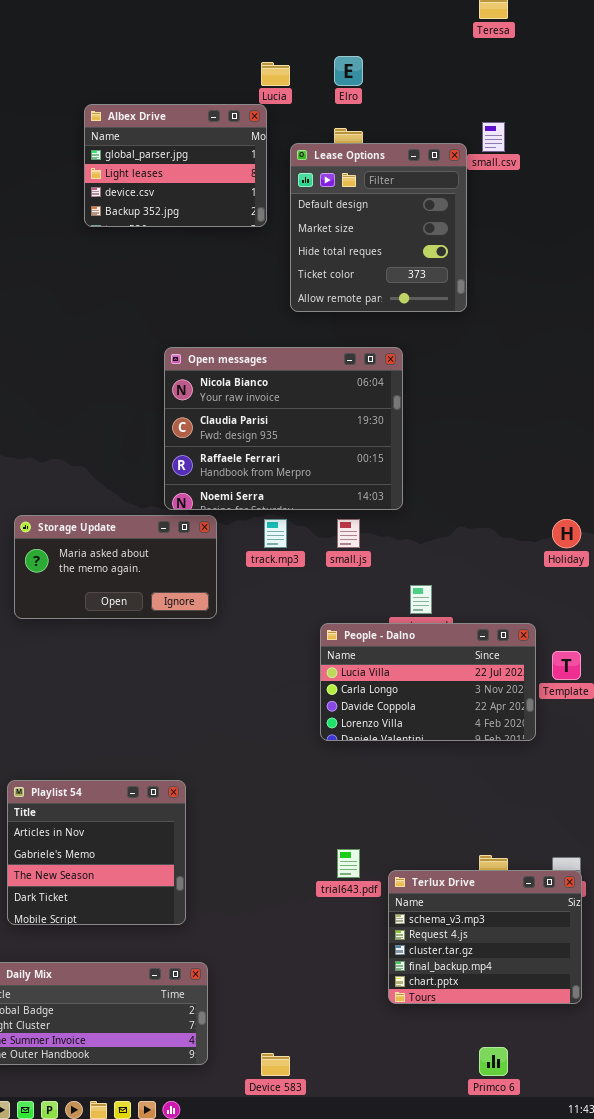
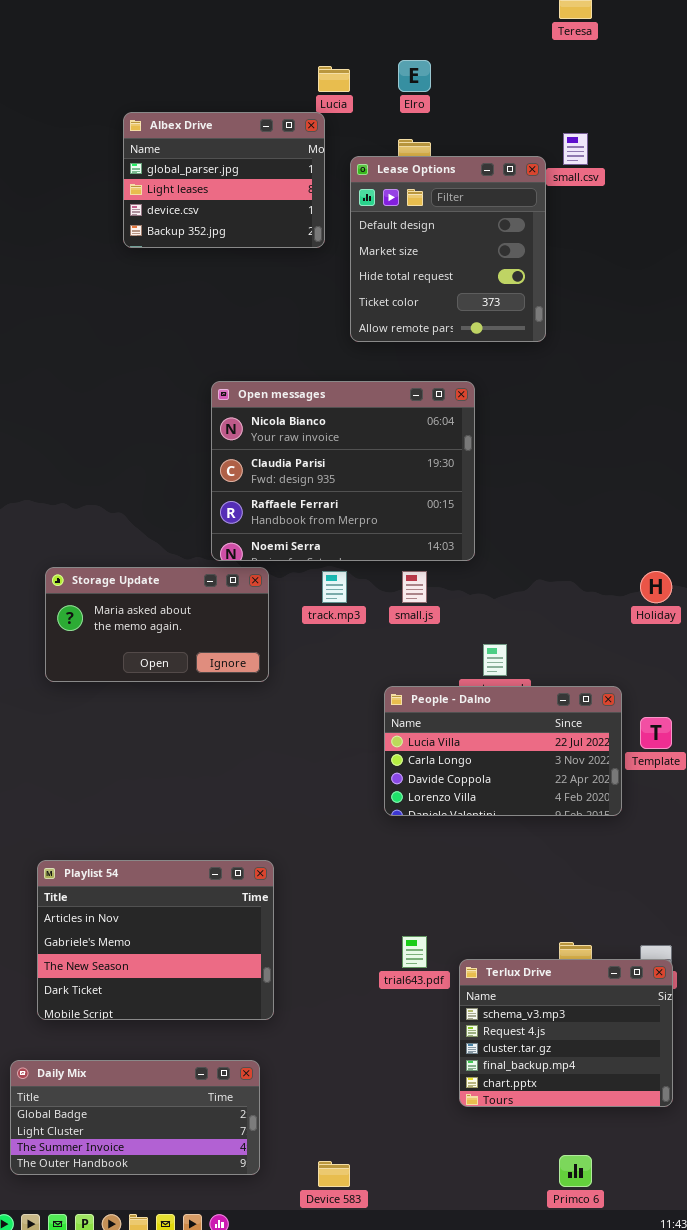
Playlist 54: [7,780,186,925] -> [37,860,274,1020], resized

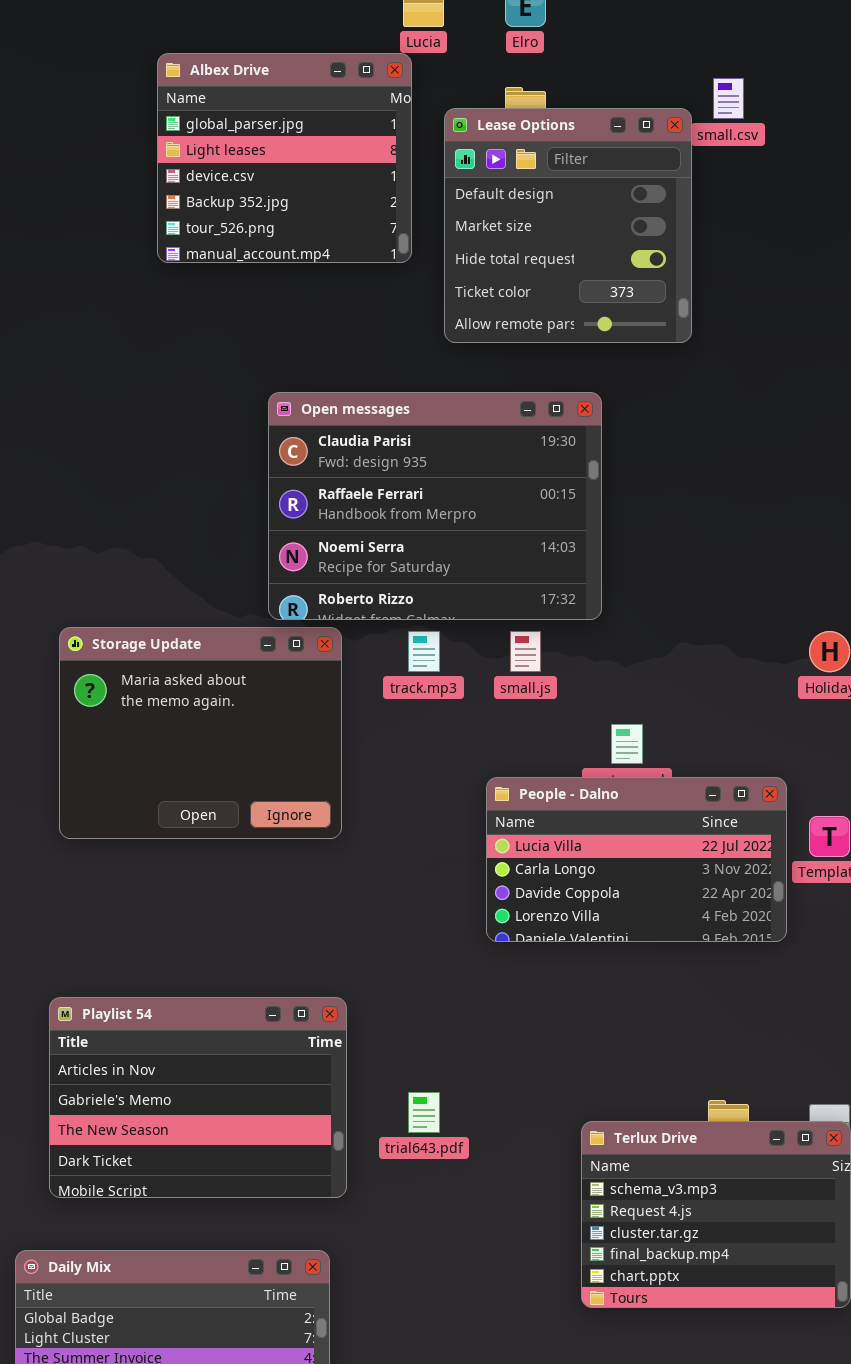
Albex Drive: [123,112,325,248] -> [157,53,412,263], resized
Open messages: [211,381,475,561] -> [268,392,602,620], scrolled down 1 row
Storage Update: [45,567,269,682] -> [59,627,342,839], resized
trial643.pdf: [402,936,427,968] -> [408,1092,440,1133], moved

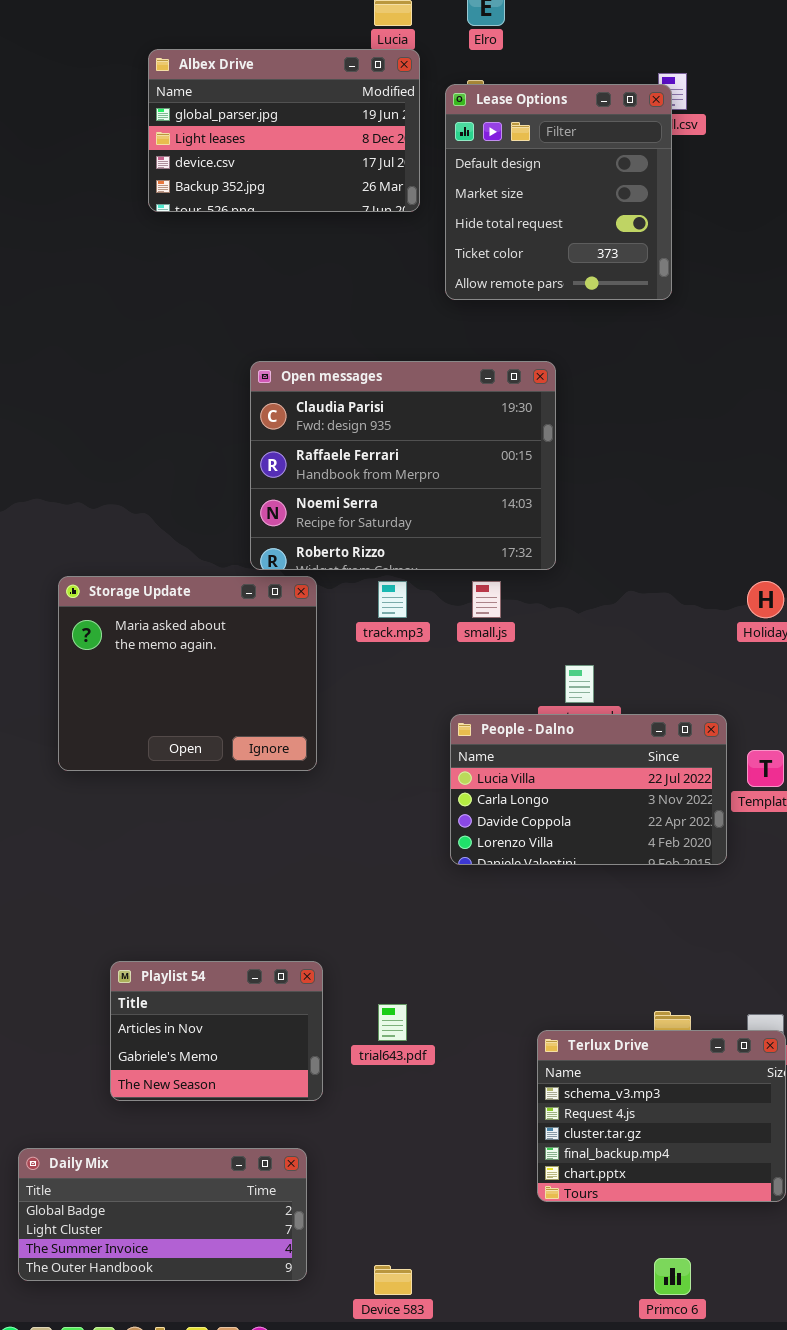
Albex Drive: [157,53,412,263] -> [148,49,420,212], resized
Lease Options: [444,108,692,343] -> [445,84,672,300], moved
Playlist 54: [49,997,347,1198] -> [110,961,323,1101], resized

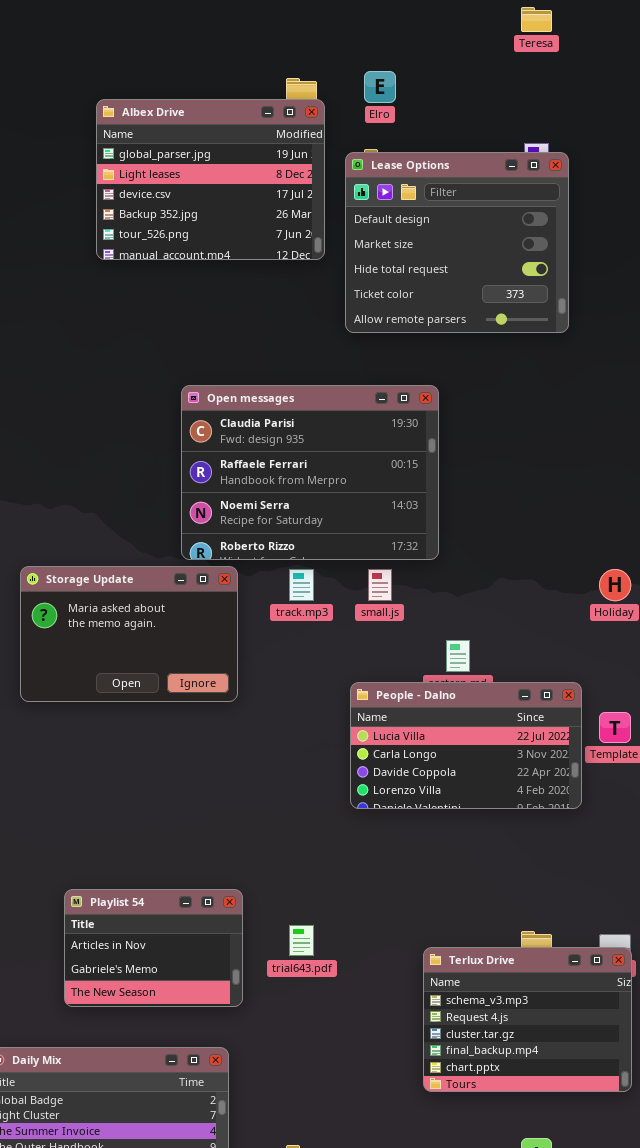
Albex Drive: [148,49,420,212] -> [96,99,325,260], resized
Lease Options: [445,84,672,300] -> [345,152,569,333], resized
Storage Update: [58,576,317,771] -> [20,566,238,702], resized

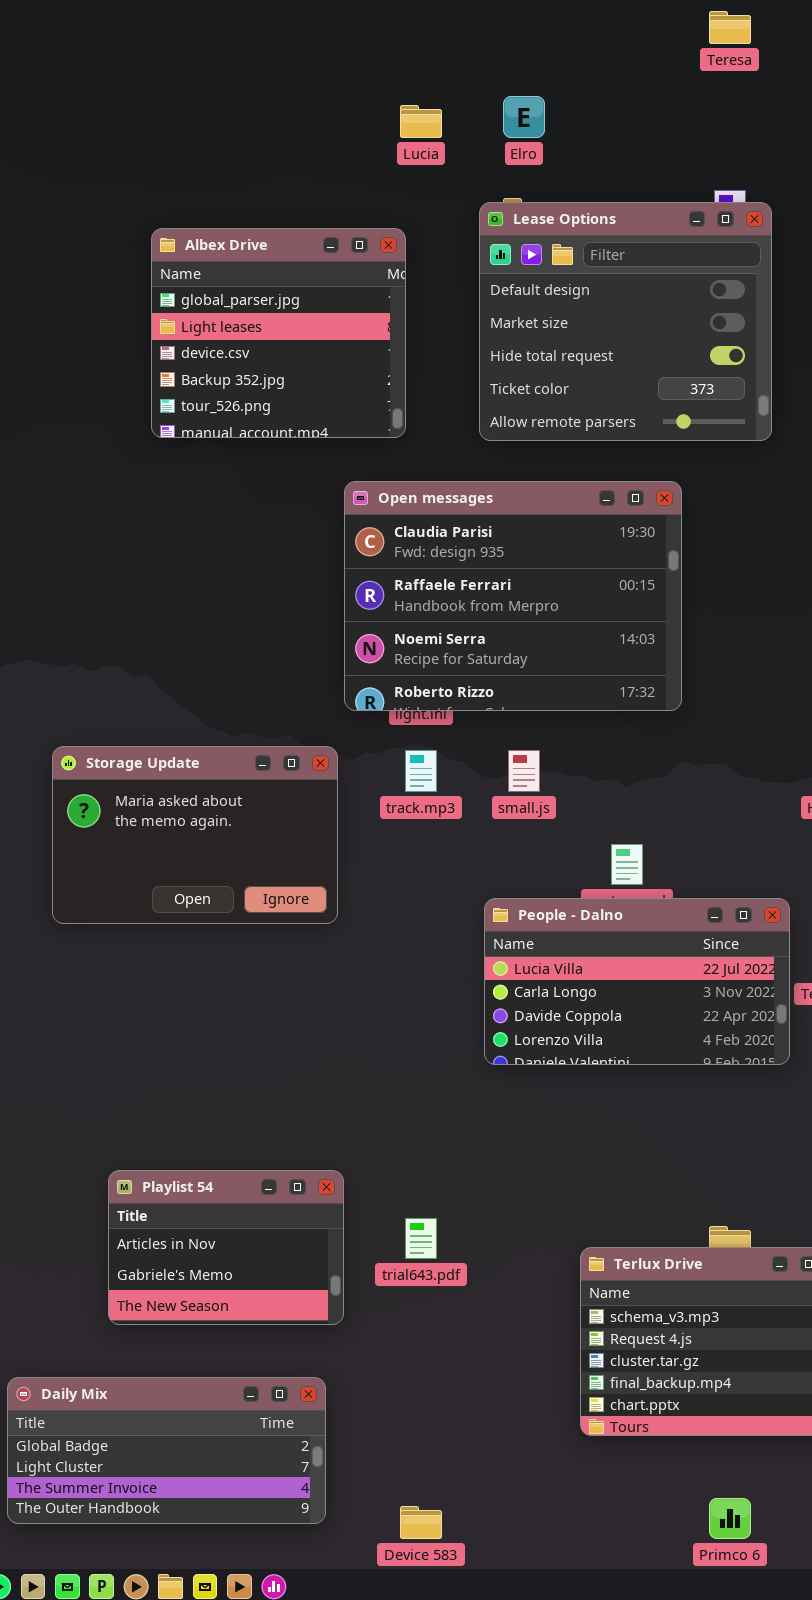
Albex Drive: [96,99,325,260] -> [151,228,406,438], moved, resized
Open messages: [181,385,439,560] -> [344,481,682,711], moved

